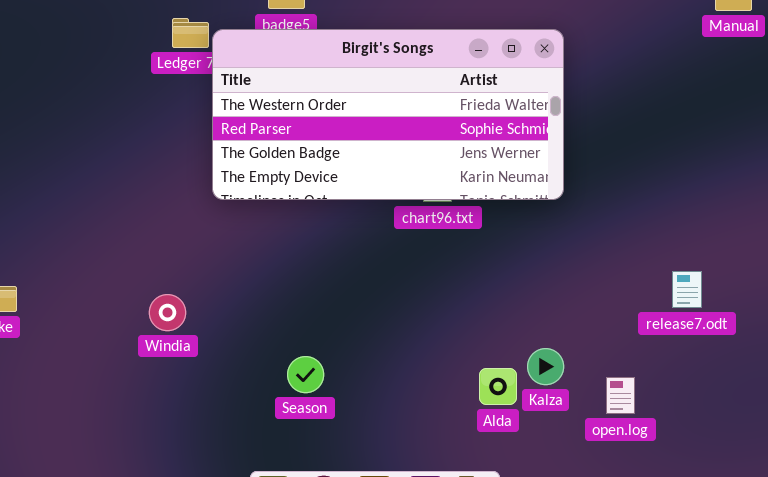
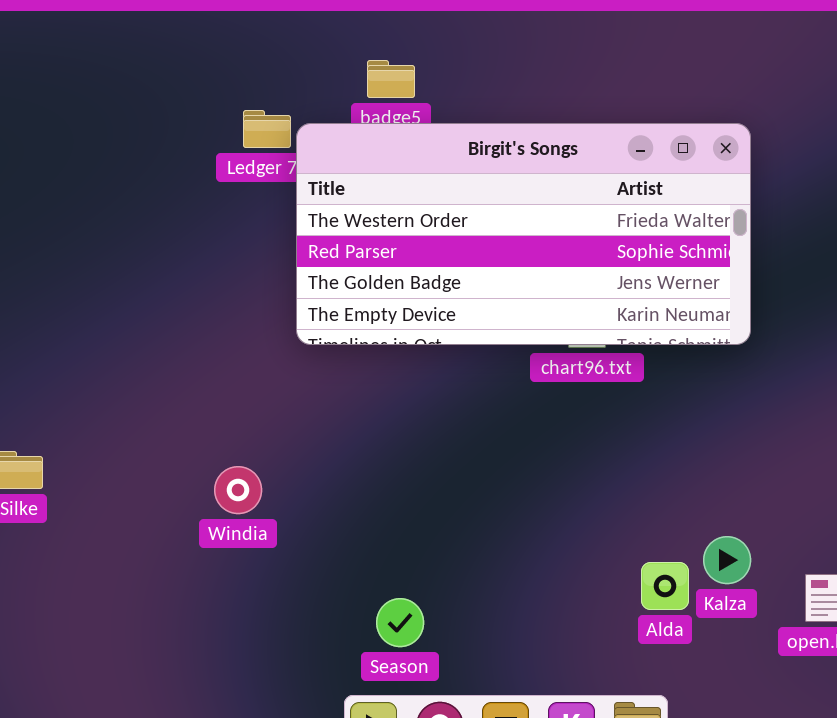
Season: [287,356,324,393] -> [376,598,424,647], moved

